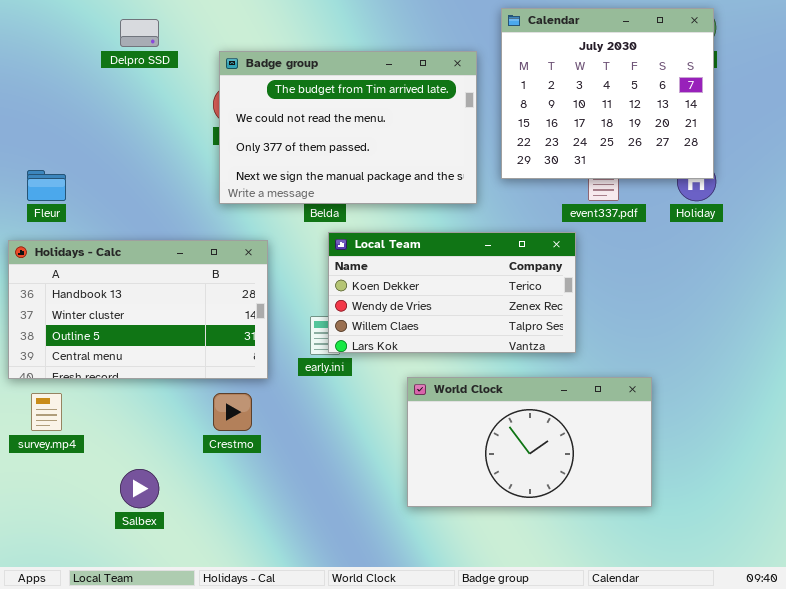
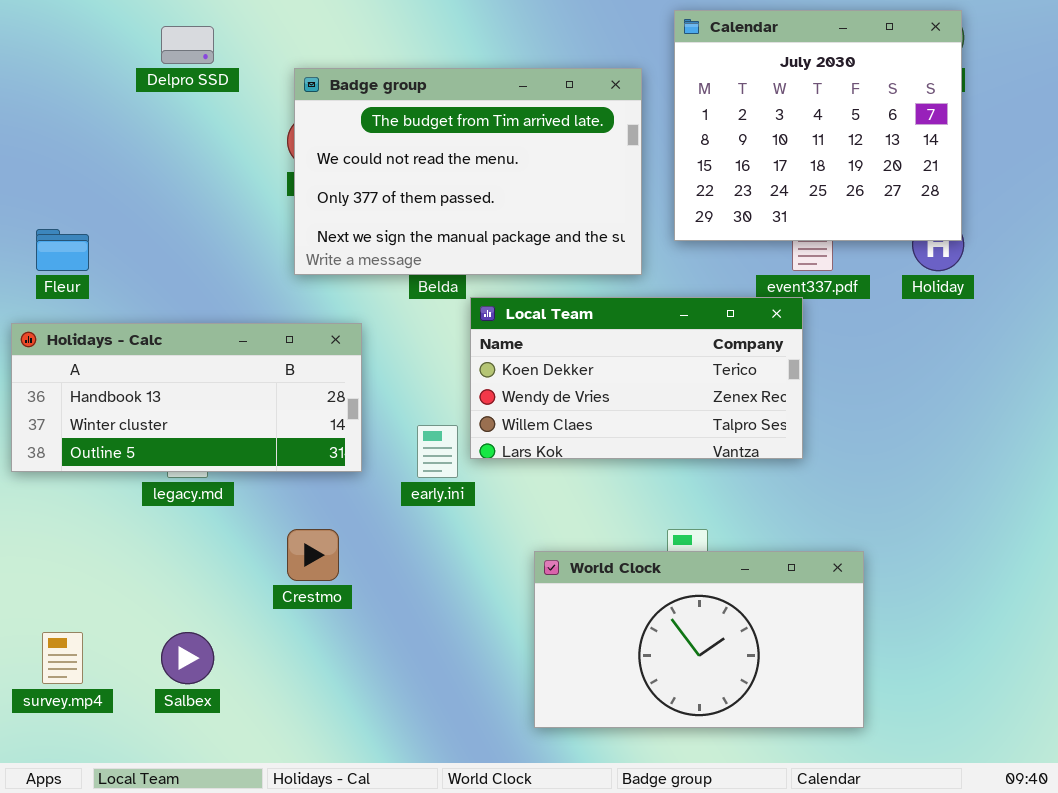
Local Team: [328,232,576,353] -> [470,297,803,459], moved
Holidays - Calc: [8,240,268,379] -> [11,323,362,472], resized
World Clock: [407,377,652,507] -> [534,551,864,728], moved
survey.mp4: [31,393,62,431] -> [42,632,83,684], moved

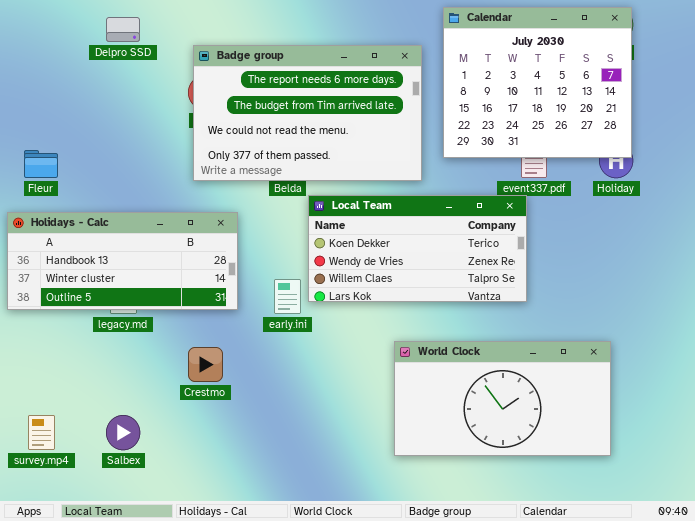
Badge group: [294,68,642,275] -> [193,45,422,181], scrolled up 1 row
World Clock: [534,551,864,728] -> [394,341,611,456], moved

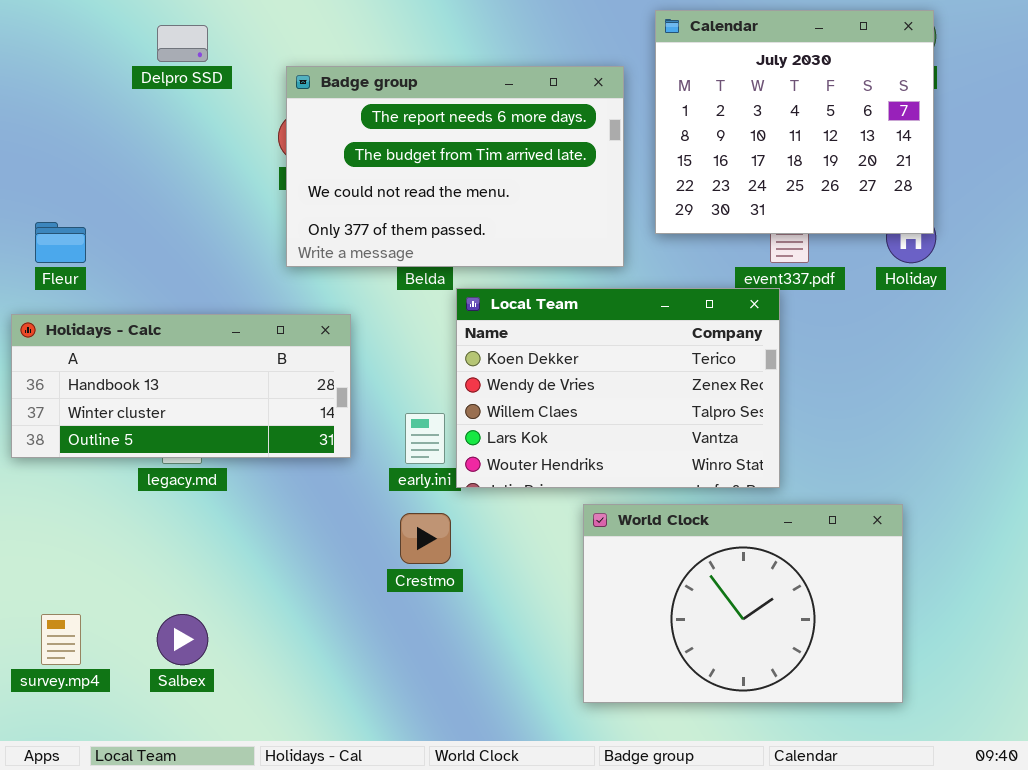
Local Team: [308,195,527,302] -> [456,288,780,488], resized
World Clock: [394,341,611,456] -> [583,504,903,703], resized
Crestmo: [188,347,223,382] -> [400,513,451,564], moved

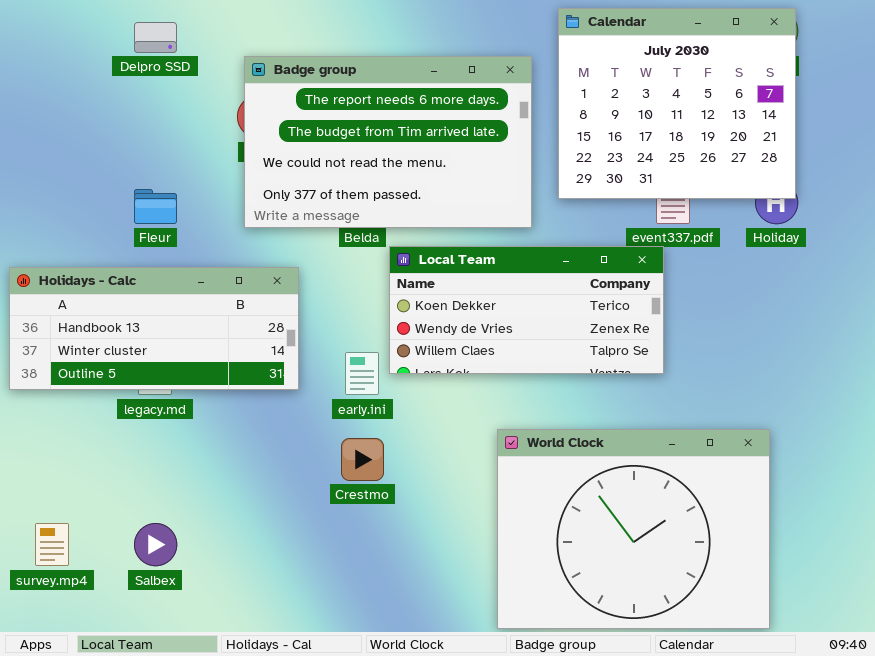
Fleur: [35,222,86,263] -> [134,189,177,224], moved
Local Team: [456,288,780,488] -> [389,246,664,374], resized
World Clock: [583,504,903,703] -> [497,429,770,629], resized

